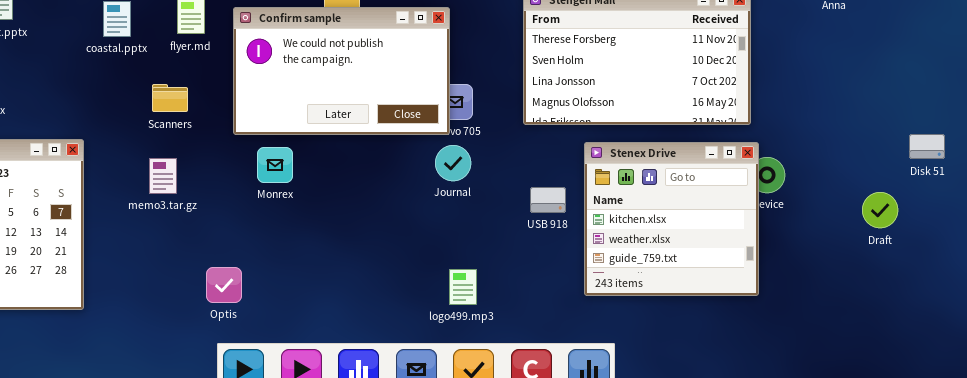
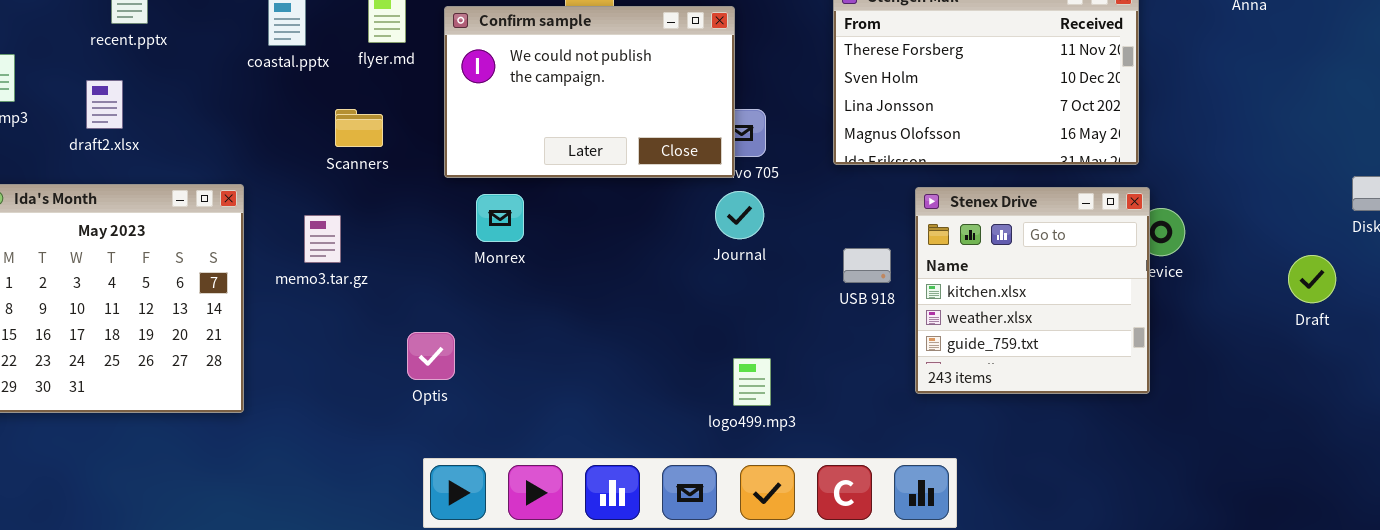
memo3.tar.gz: [149,158,177,194] -> [304,215,341,263], moved
Optis: [206,267,242,303] -> [407,332,455,380], moved

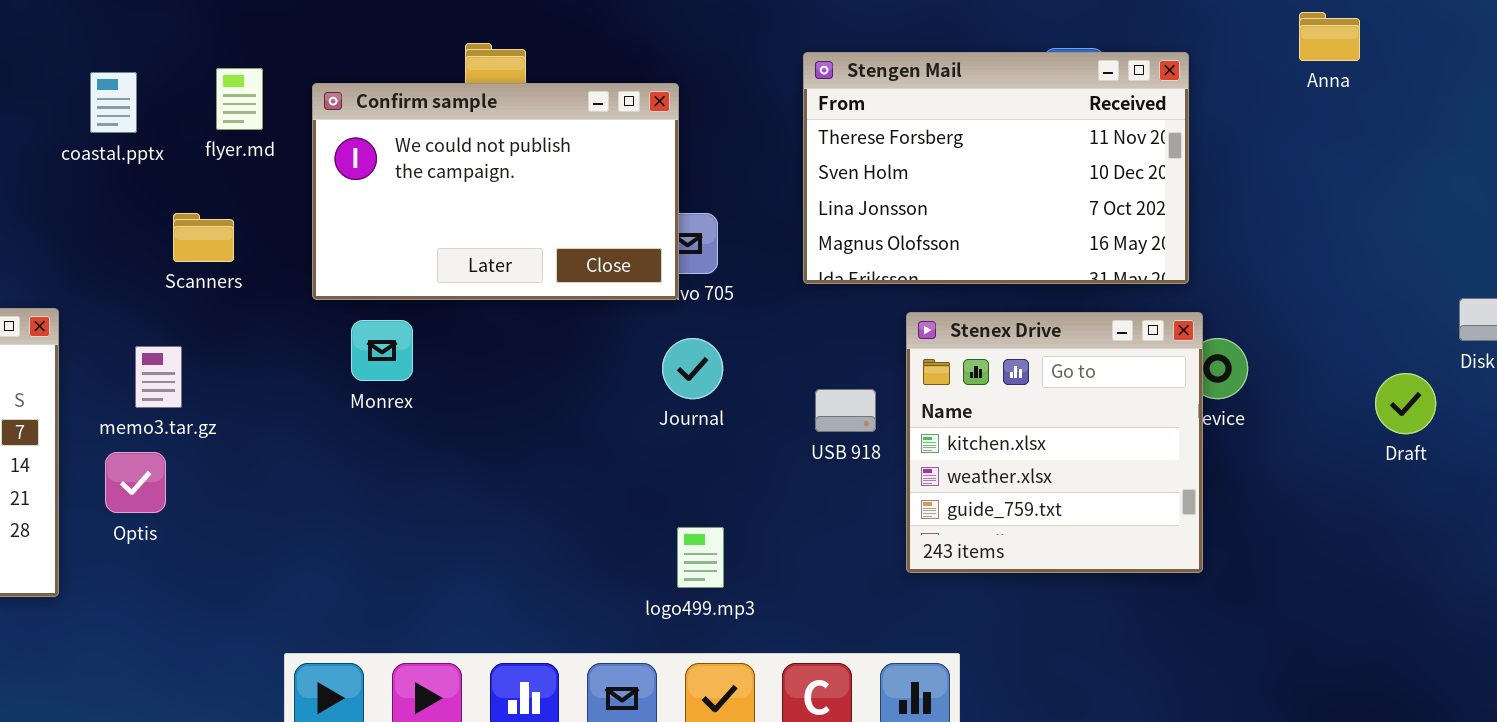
Journal: [715,191,764,239] -> [662,338,723,399], moved
Draft: [1288,255,1336,303] -> [1375,373,1436,434], moved
Optis: [407,332,455,380] -> [105,452,166,513], moved

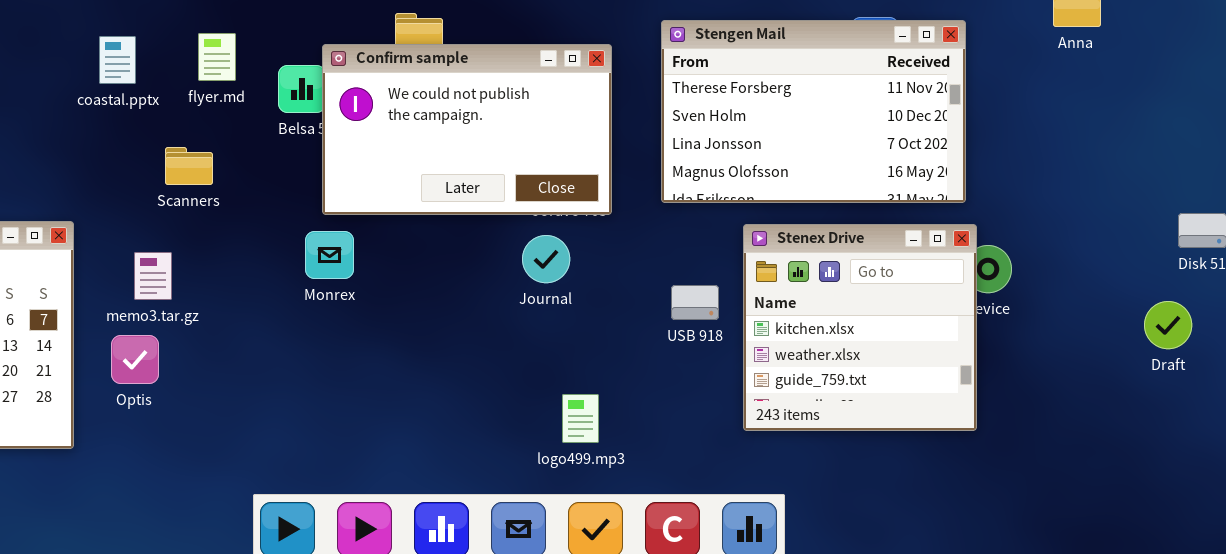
Confirm sample: [312,83,679,300] -> [322,44,612,215], moved
Journal: [662,338,723,399] -> [522,235,570,283], moved
Draft: [1375,373,1436,434] -> [1144,301,1192,349], moved

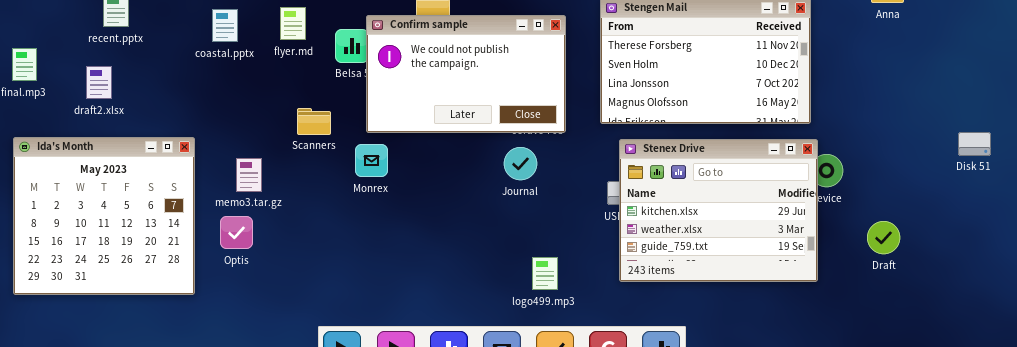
Scanners: [165,147,213,185] -> [297,108,331,135], moved
Stenex Drive: [743,224,977,431] -> [619,139,818,282], resized
Draft: [1144,301,1192,349] -> [867,221,900,254], moved

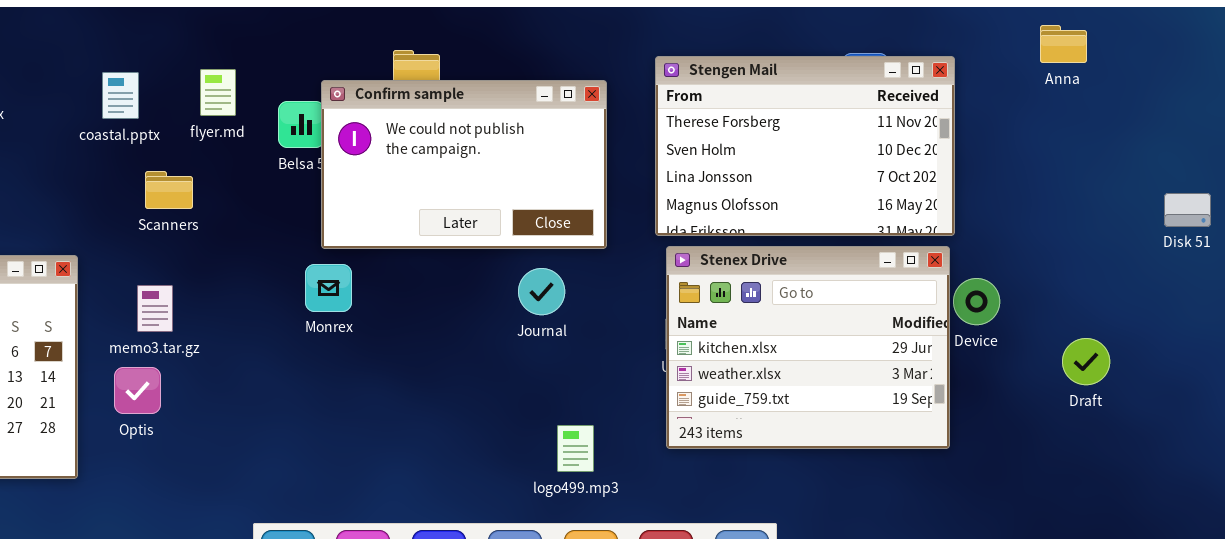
Scanners: [297,108,331,135] -> [145,171,193,209], moved
Disk 51: [958,132,991,156] -> [1164,193,1211,227], moved
Stenex Drive: [619,139,818,282] -> [666,246,950,449], moved
Draft: [867,221,900,254] -> [1062,338,1110,385], moved

